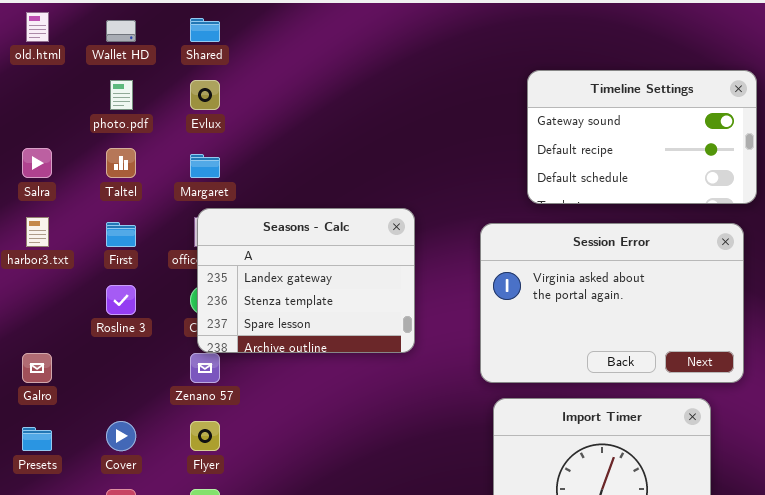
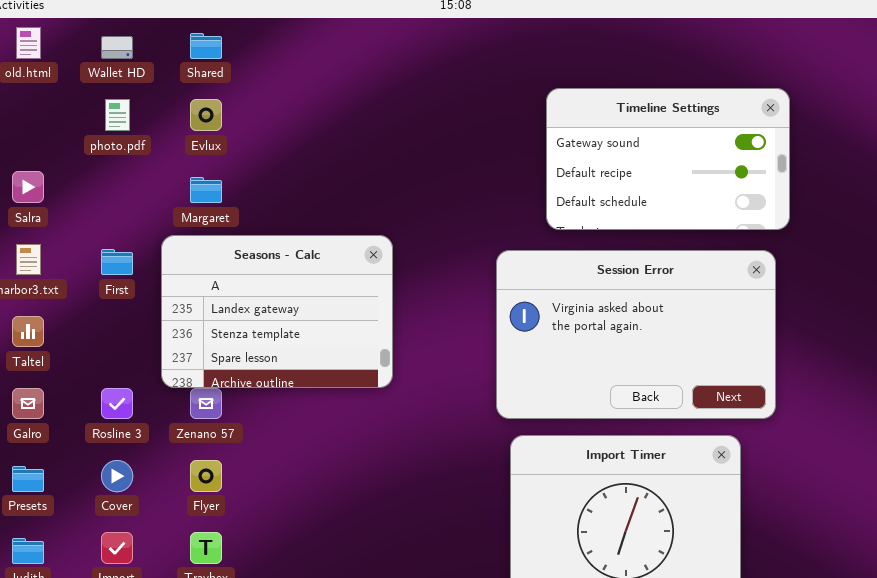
Taltel: [106,148,136,178] -> [12,316,44,347], moved
Seasons - Calc: [197,208,415,353] -> [161,235,393,388], moved
Rosline 3: [106,285,136,315] -> [101,388,133,419], moved

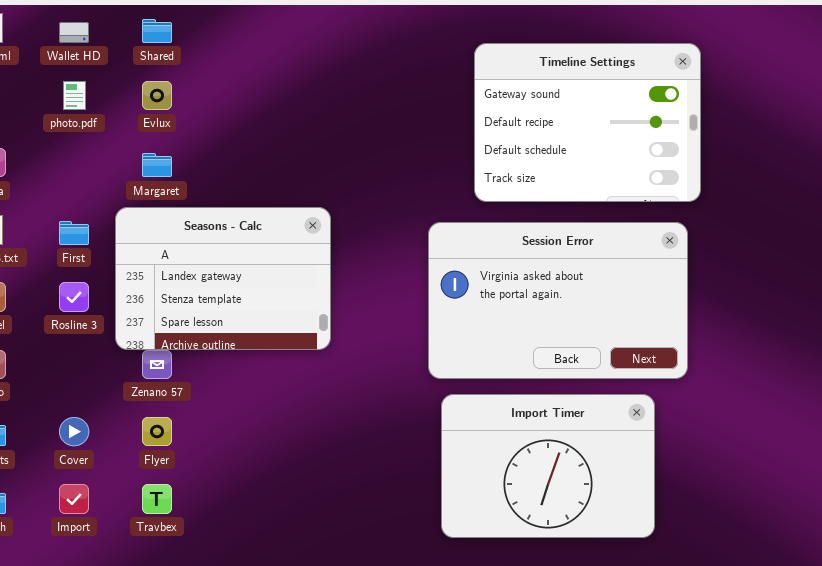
Timeline Settings: [546,88,790,230] -> [474,43,701,202], resized
Rosline 3: [101,388,133,419] -> [59,282,89,312], moved

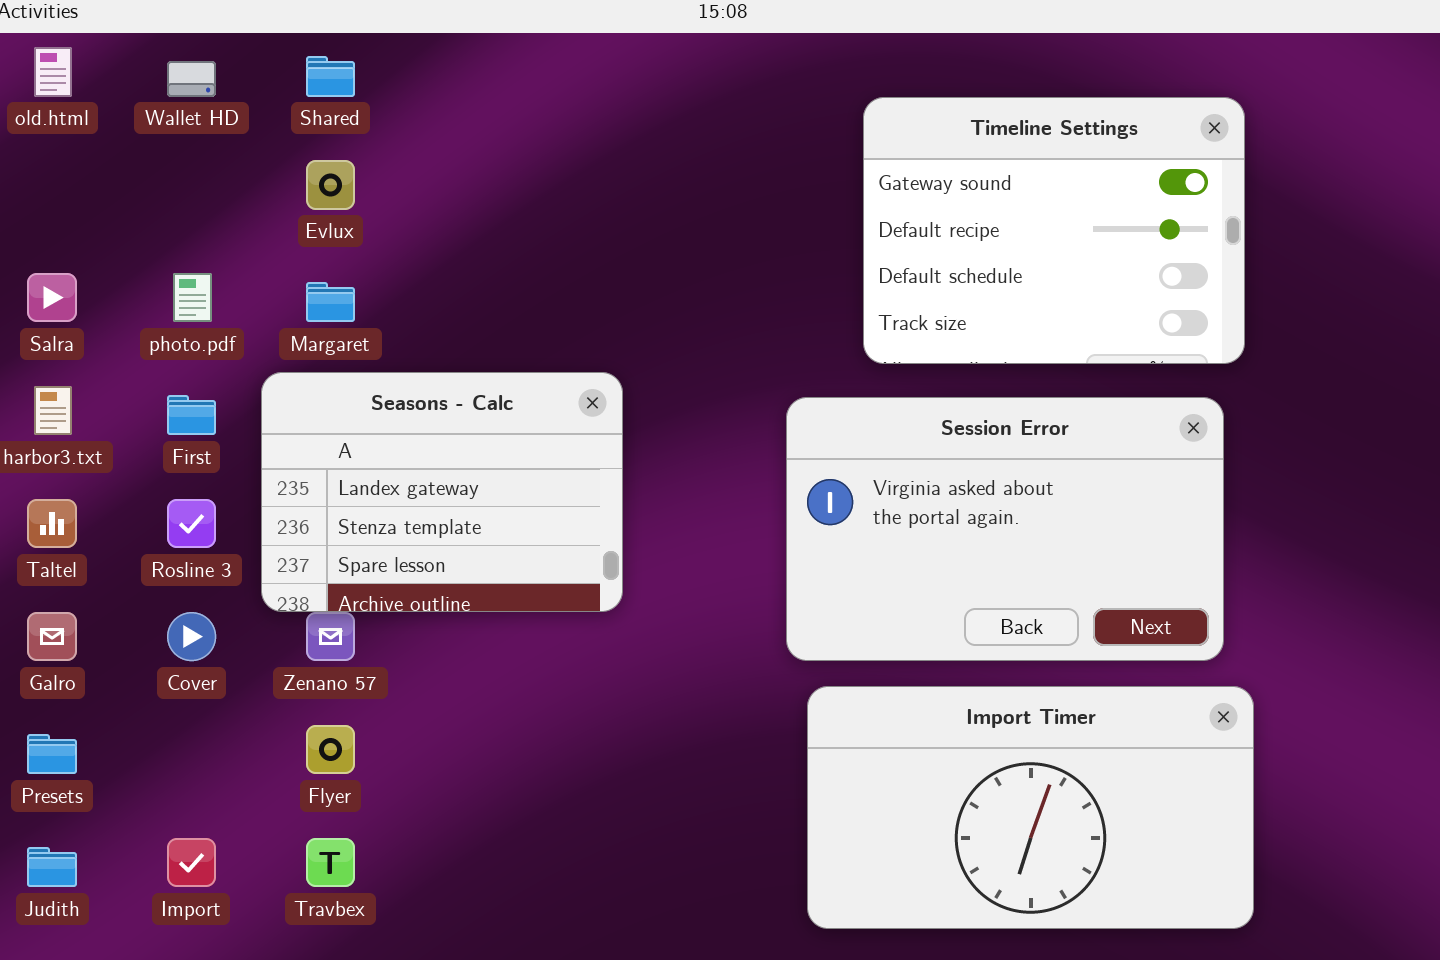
photo.pdf: [63,81,86,110] -> [173,273,212,322], moved
Import Timer: [441,394,655,538] -> [807,686,1254,929], resized
Cover: [59,417,89,446] -> [167,612,216,661], moved

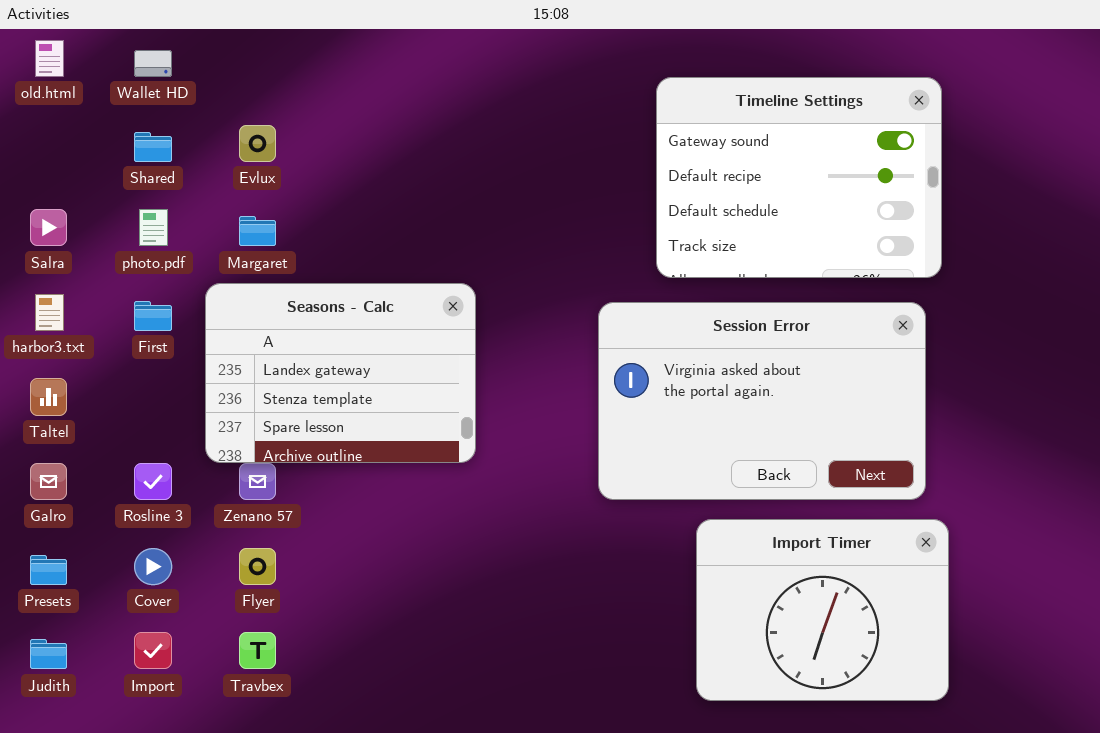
Shared: [306,56,355,97] -> [134,132,172,162], moved
Rosline 3: [167,499,216,548] -> [134,463,172,500], moved
Cover: [167,612,216,661] -> [134,548,172,585], moved
Import Timer: [807,686,1254,929] -> [696,519,949,701], resized

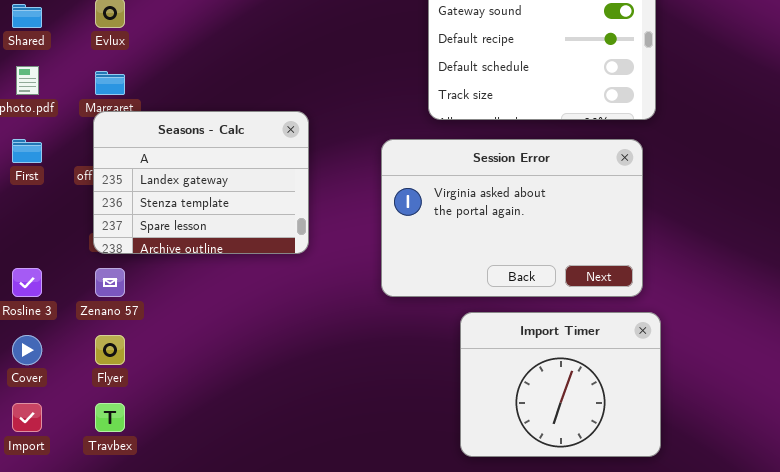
Seasons - Calc: [205,283,476,463] -> [93,111,309,254], moved

